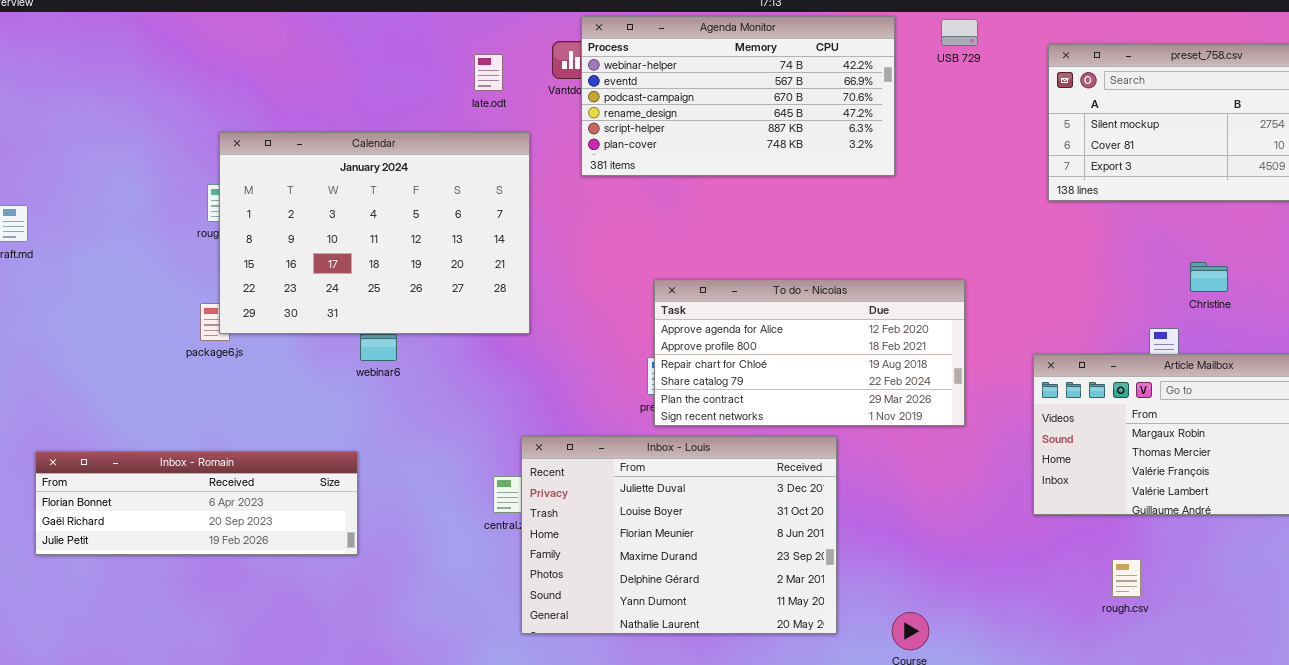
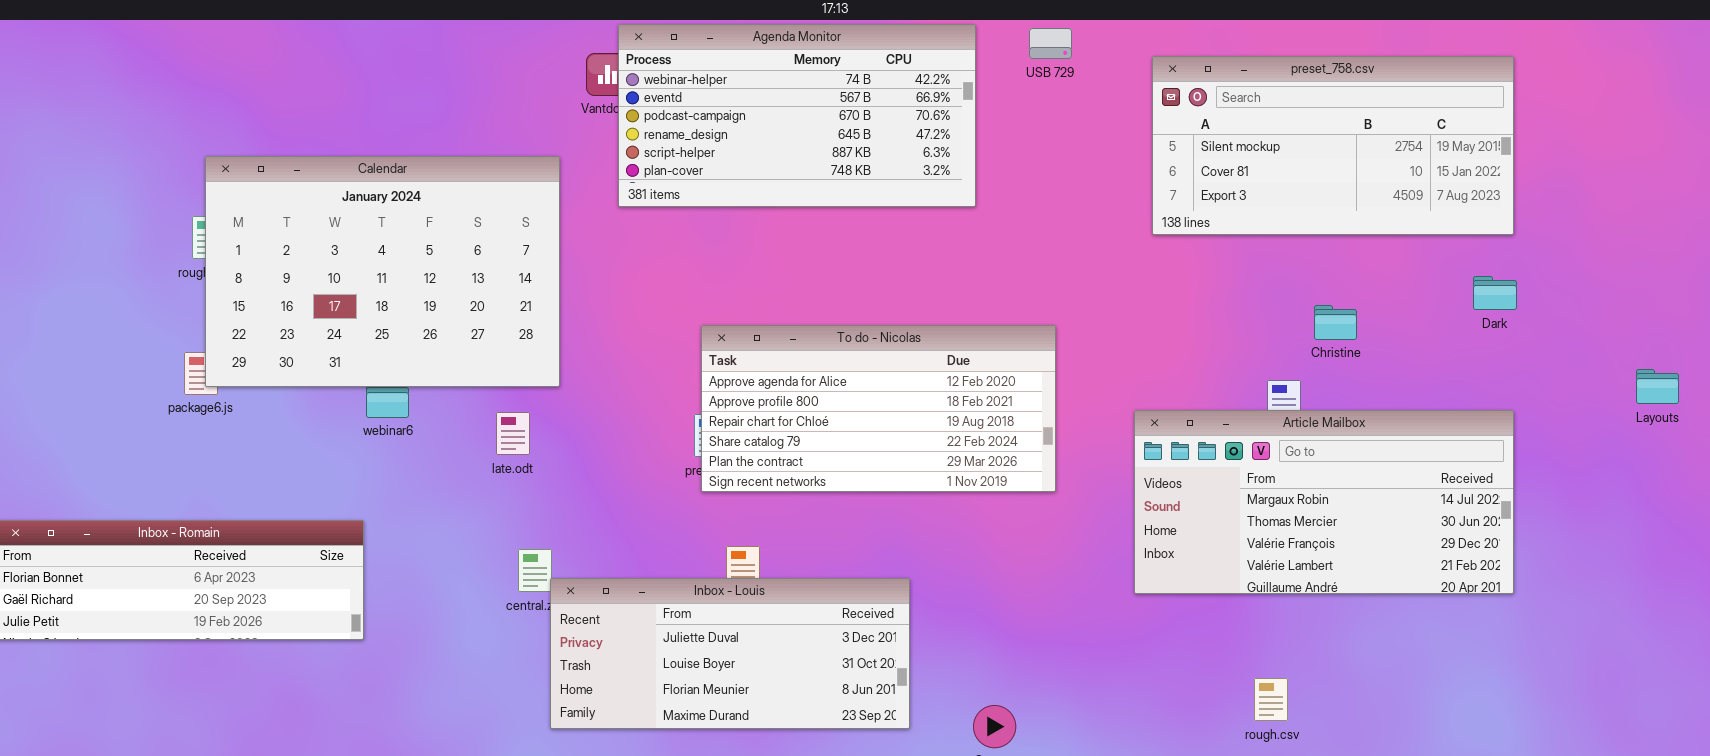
late.odt: [474,54,503,91] -> [496,412,530,455], moved
Inbox - Louis: [521,436,837,634] -> [550,578,910,729], resized
rough.csv: [1112,559,1141,597] -> [1254,678,1288,721], moved

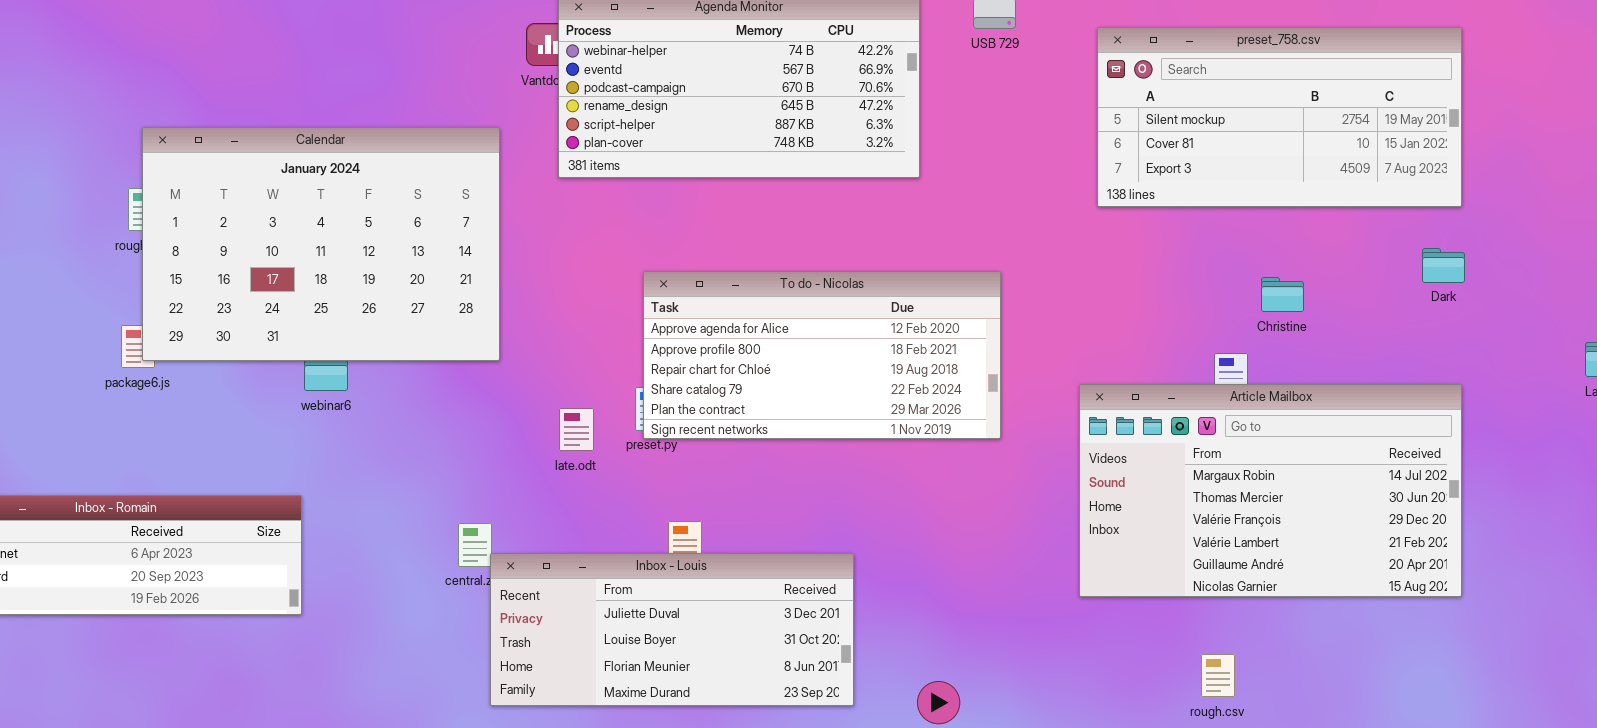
To do - Nicolas: [701,325,1056,492] -> [643,271,1001,439], moved
Article Mailbox: [1134,410,1514,594] -> [1079,384,1462,597], resized
late.odt: [496,412,530,455] -> [559,408,594,451], moved

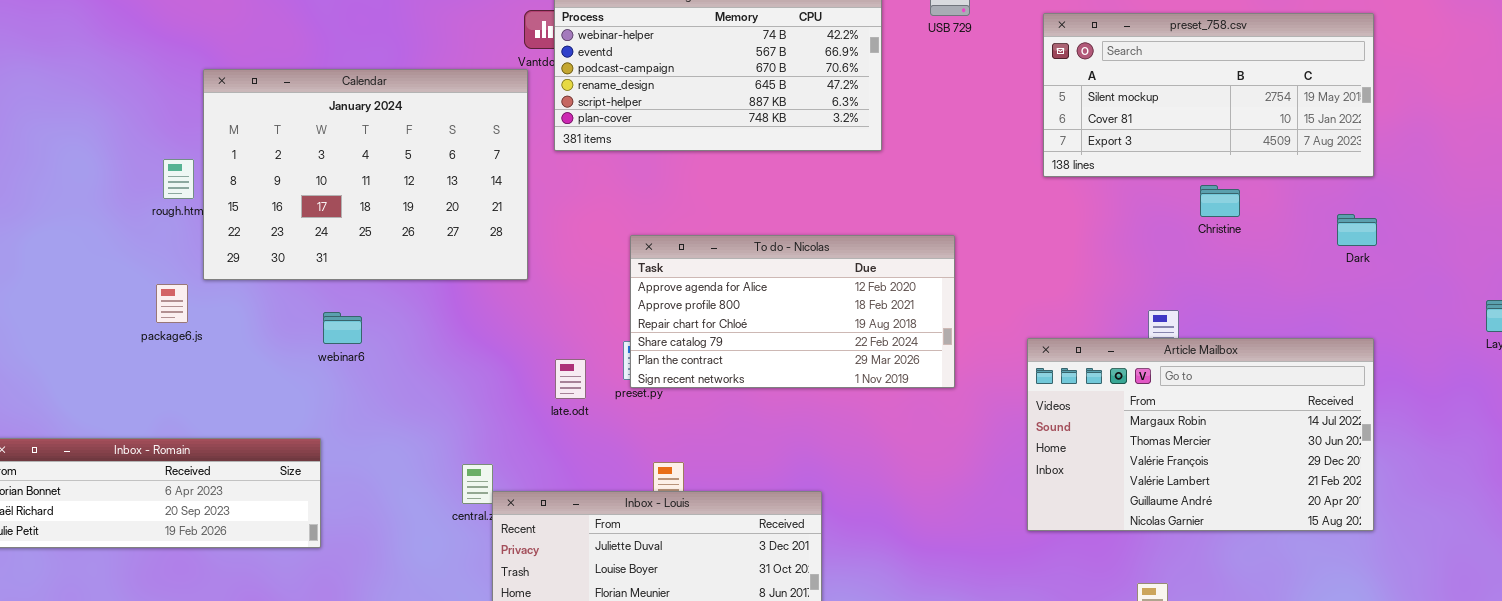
Calendar: [142,127,500,361] -> [203,69,528,280], moved
Christine: [1261,277,1304,312] -> [1200,185,1240,217], moved

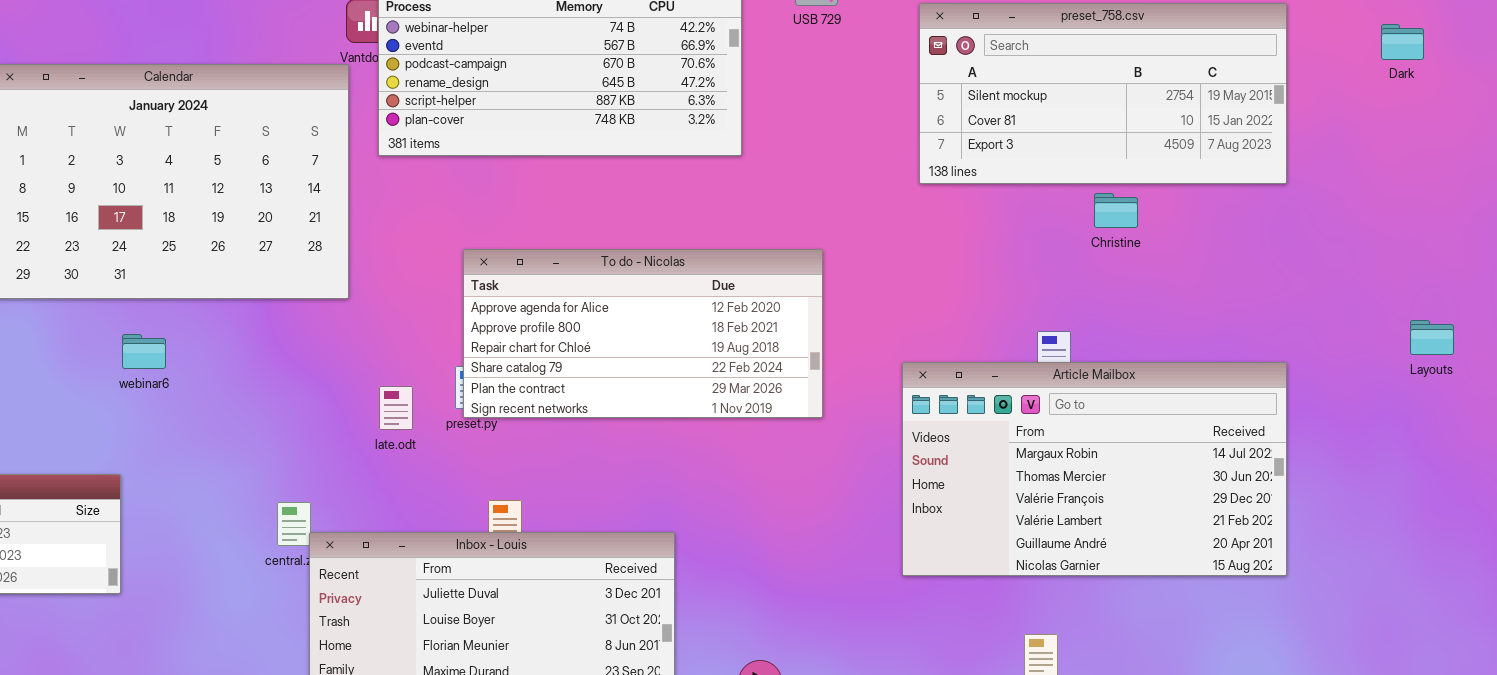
Dark: [1337,214,1377,246] -> [1381,24,1424,60], moved

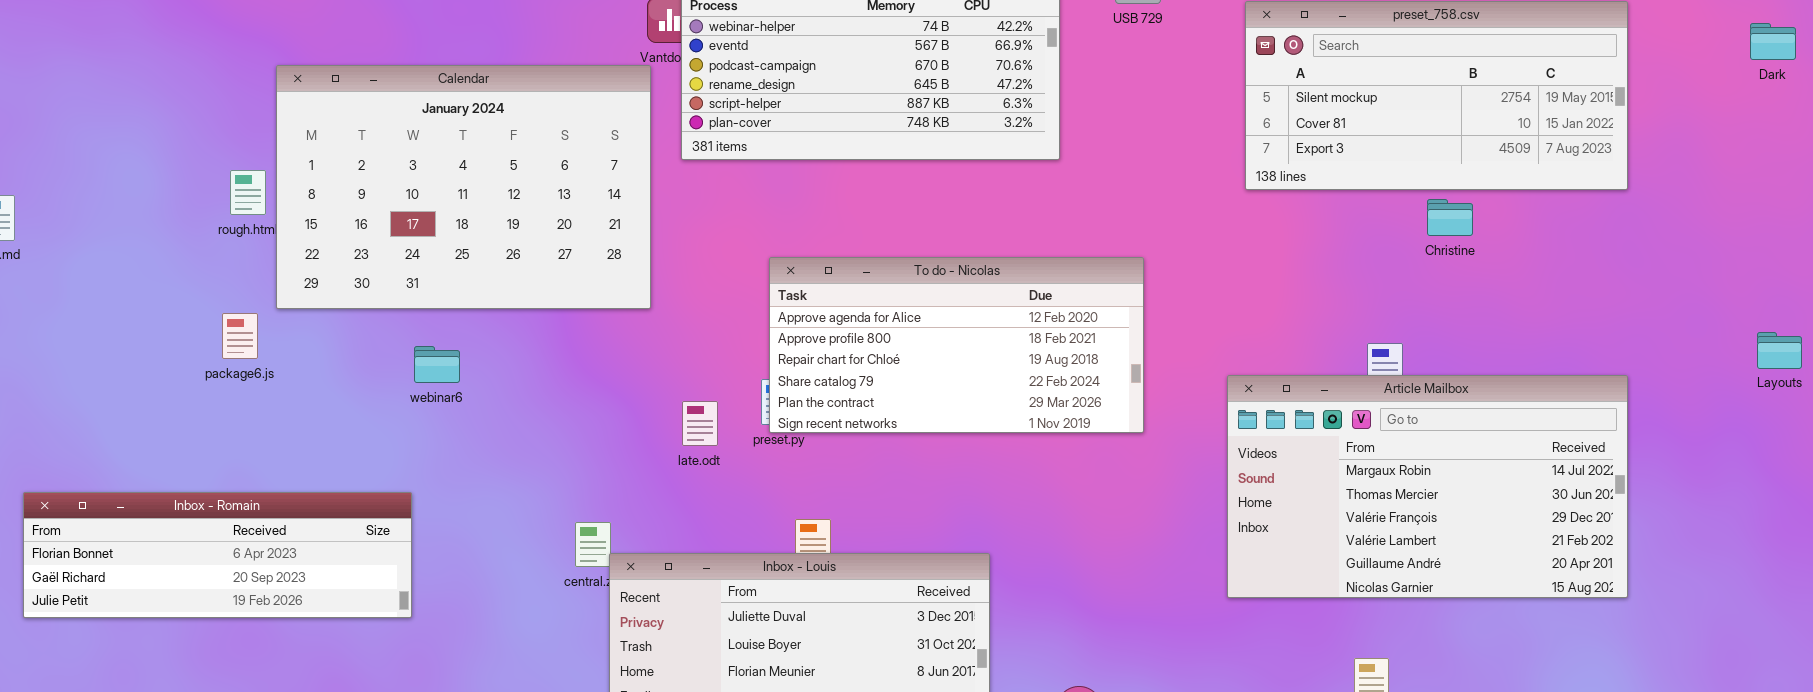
Dark: [1381,24,1424,60] -> [1750,23,1796,60], moved

